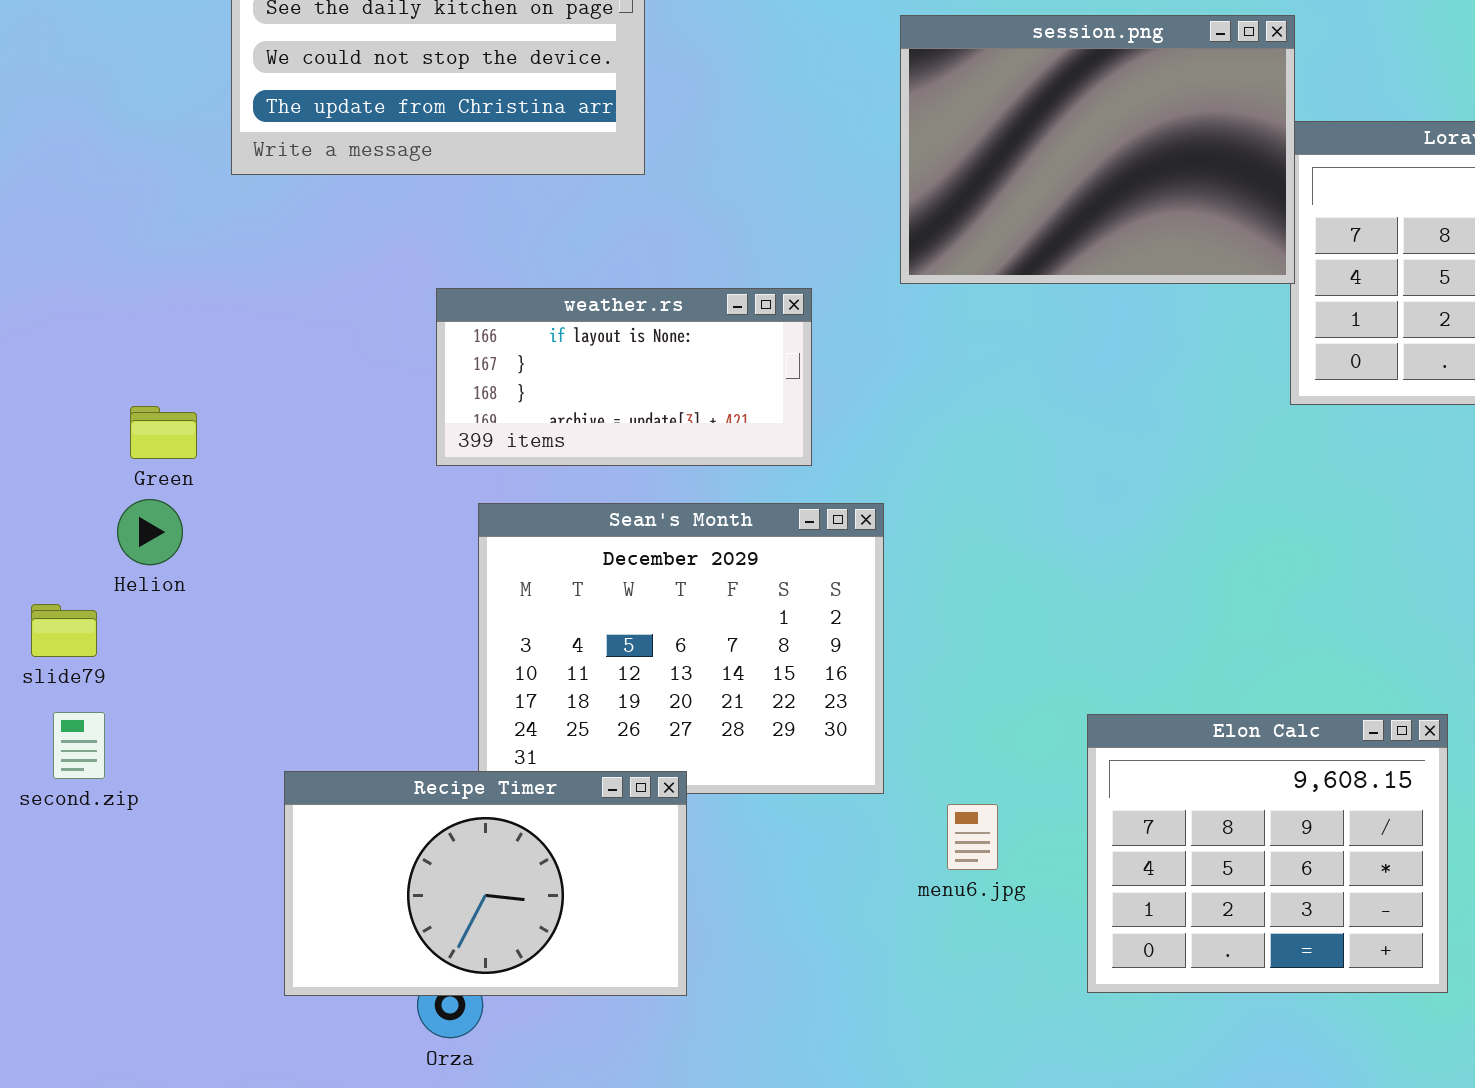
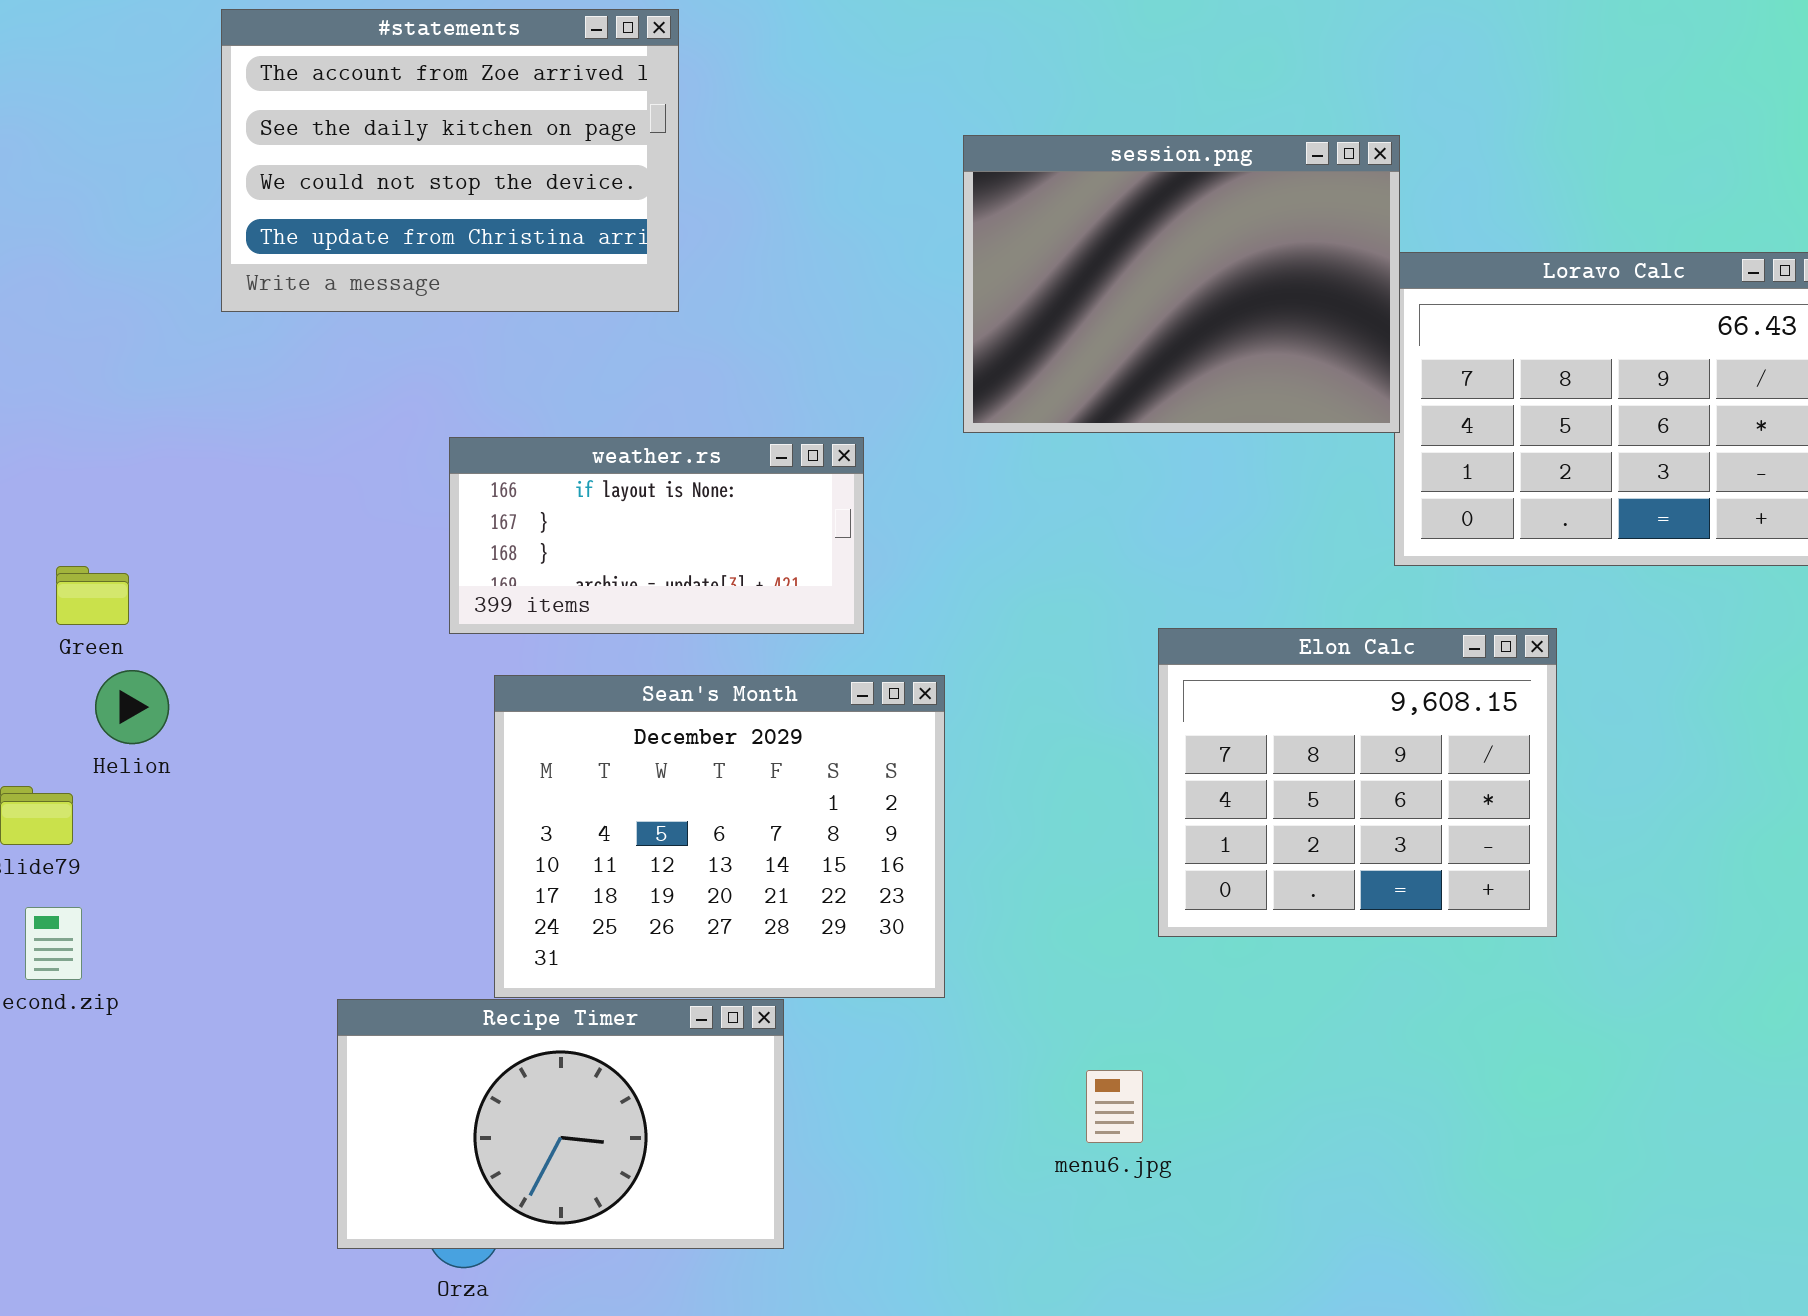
Green: [130,406,197,459] -> [56,566,129,625], moved
Elon Calc: [1087,714,1448,993] -> [1158,628,1557,937], moved
Recipe Timer: [284,771,687,996] -> [337,999,784,1249], moved
menu6.jpg: [947,804,998,870] -> [1086,1070,1143,1143], moved

